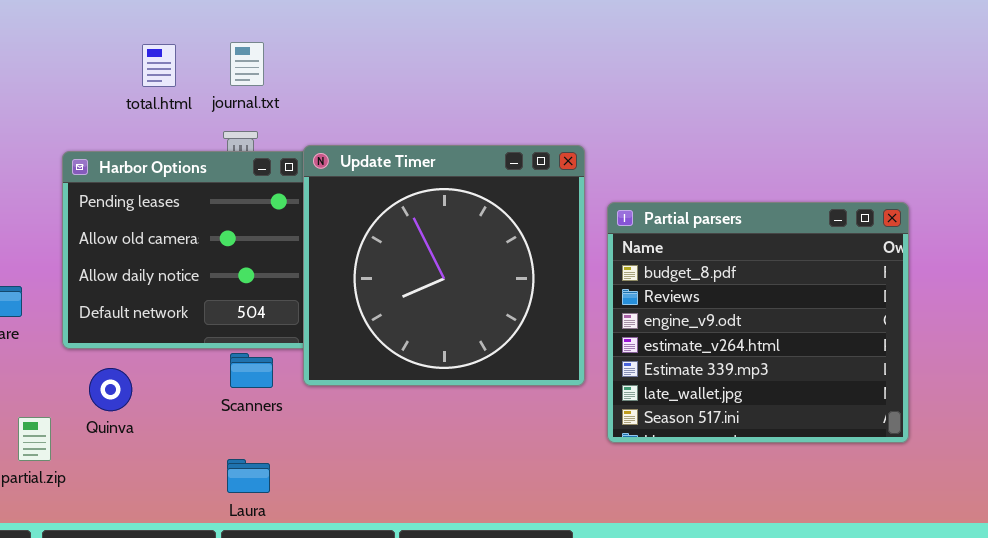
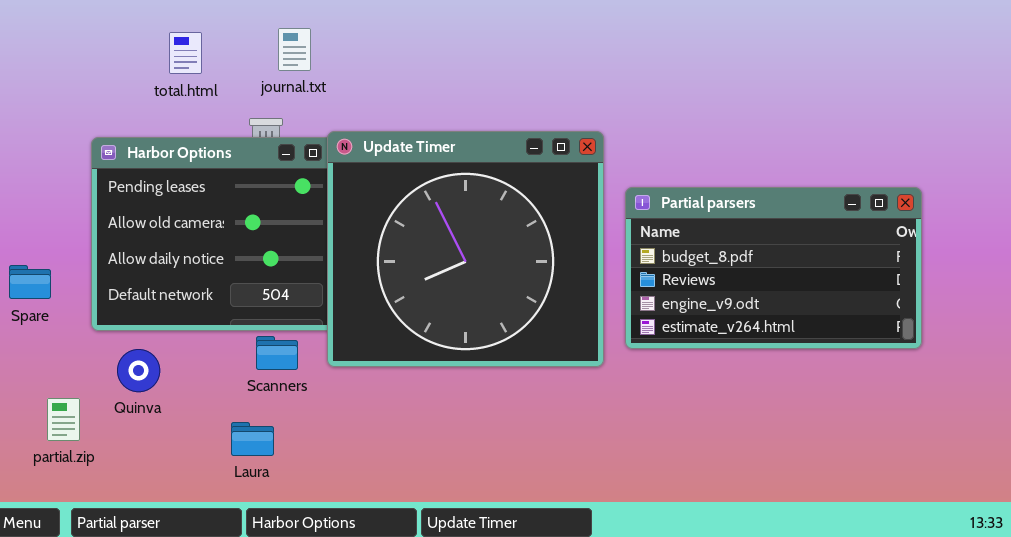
journal.txt: [230,42,264,86] -> [278,28,311,71], moved
Partial parsers: [607,202,909,443] -> [625,187,922,349], resized
Laura: [227,459,270,493] -> [231,422,274,456], moved

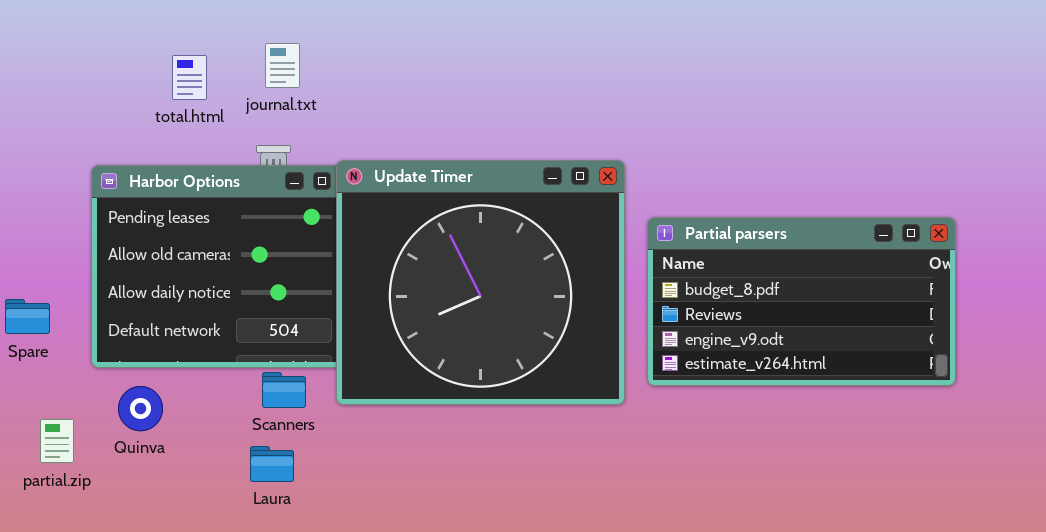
journal.txt: [278,28,311,71] -> [265,43,300,88], moved
partial.zip: [47,398,80,441] -> [40,419,74,463], moved
Laura: [231,422,274,456] -> [250,446,294,482], moved

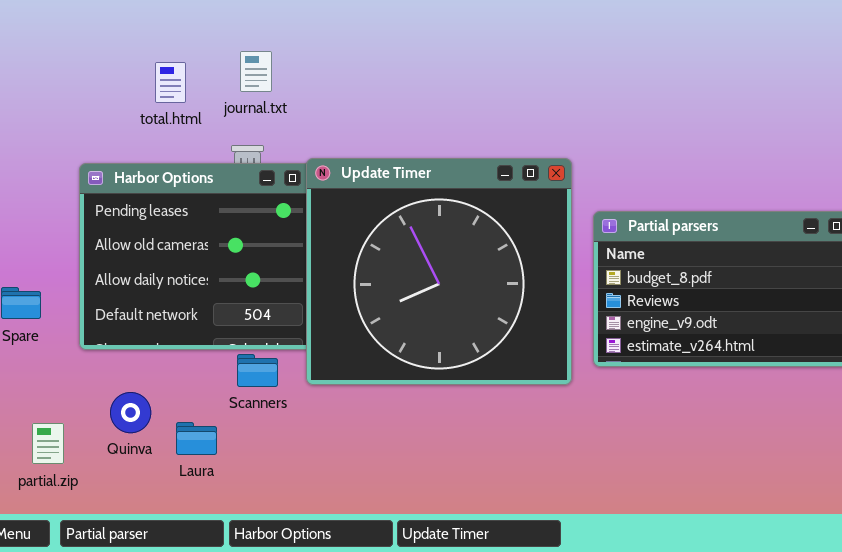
Quinva: [118,386,163,431] -> [110,392,151,433], moved
partial.zip: [40,419,74,463] -> [32,423,64,464], moved
Laura: [250,446,294,482] -> [176,422,217,455], moved

